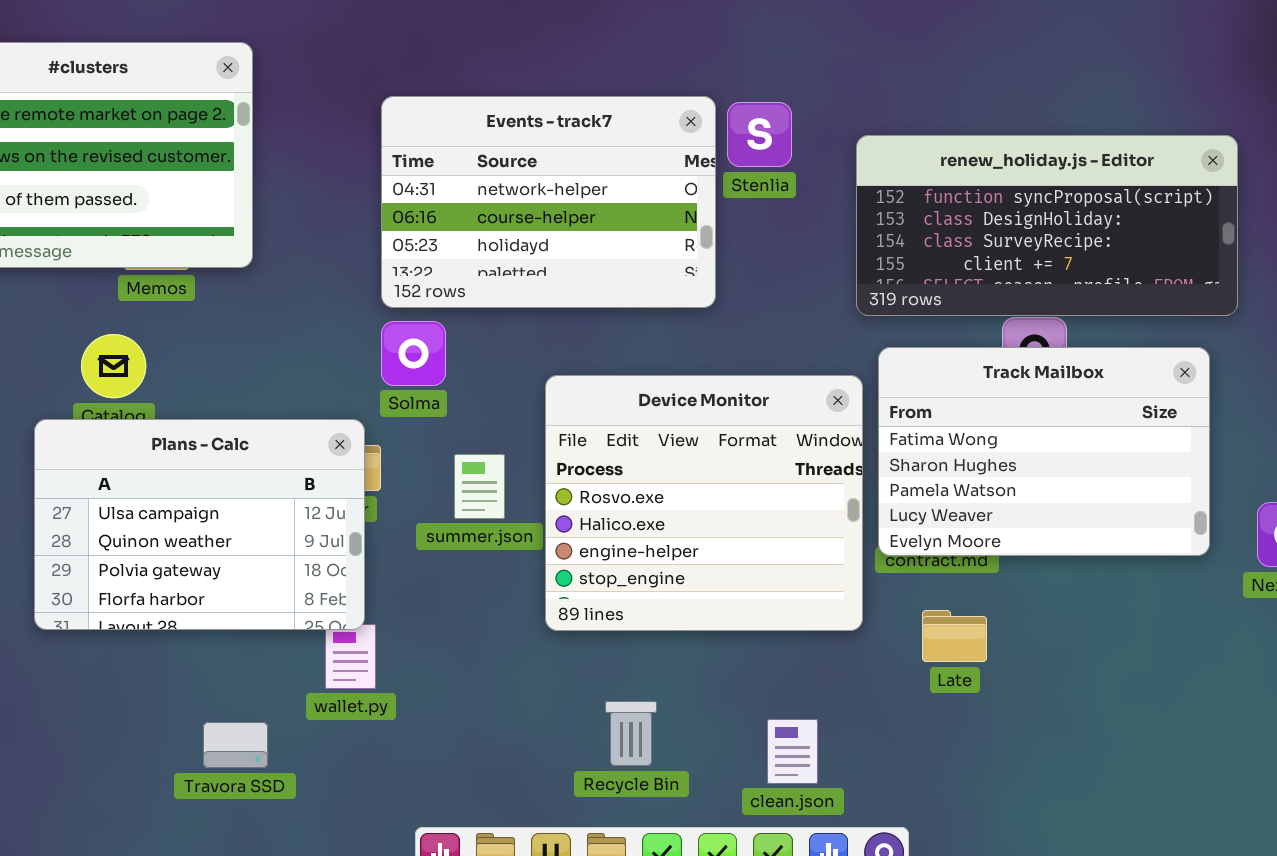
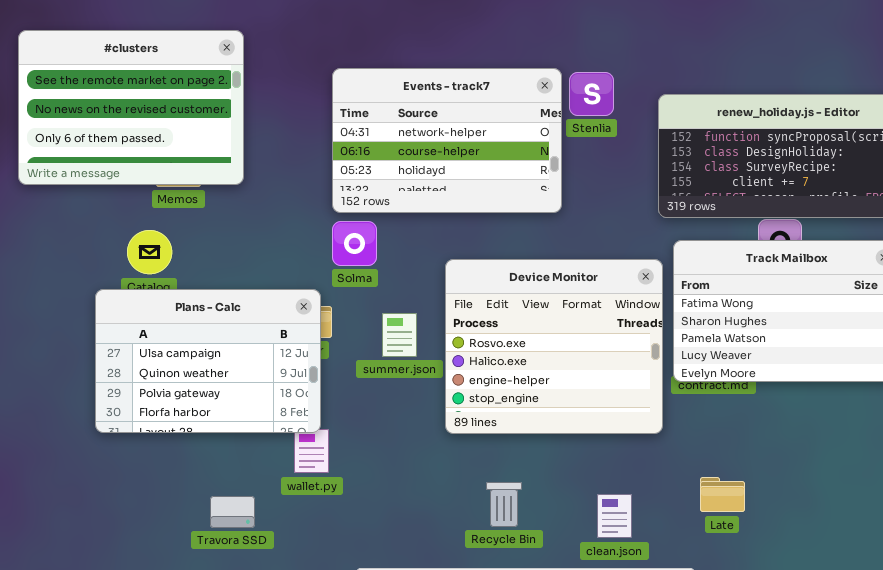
Late: [922,610,987,662] -> [700,477,745,512], moved

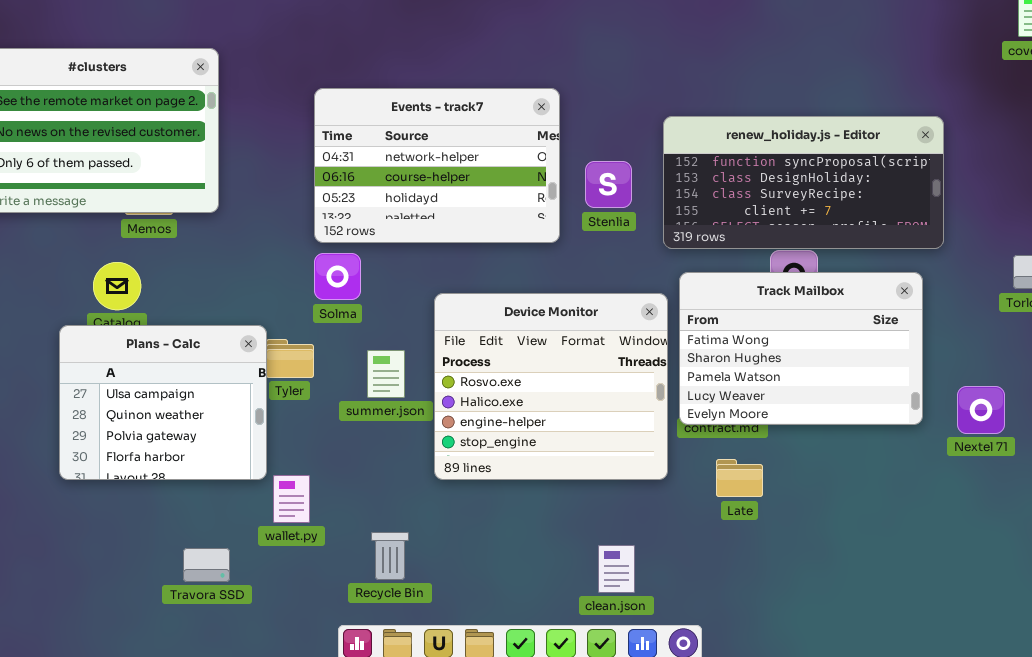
Stenlia: [569,72,614,116] -> [585,161,632,208], moved
Plans - Calc: [95,289,321,433] -> [59,325,267,480], resized
Late: [700,477,745,512] -> [716,459,763,497], moved
Recycle Bin: [486,482,522,527] -> [371,532,409,580], moved

